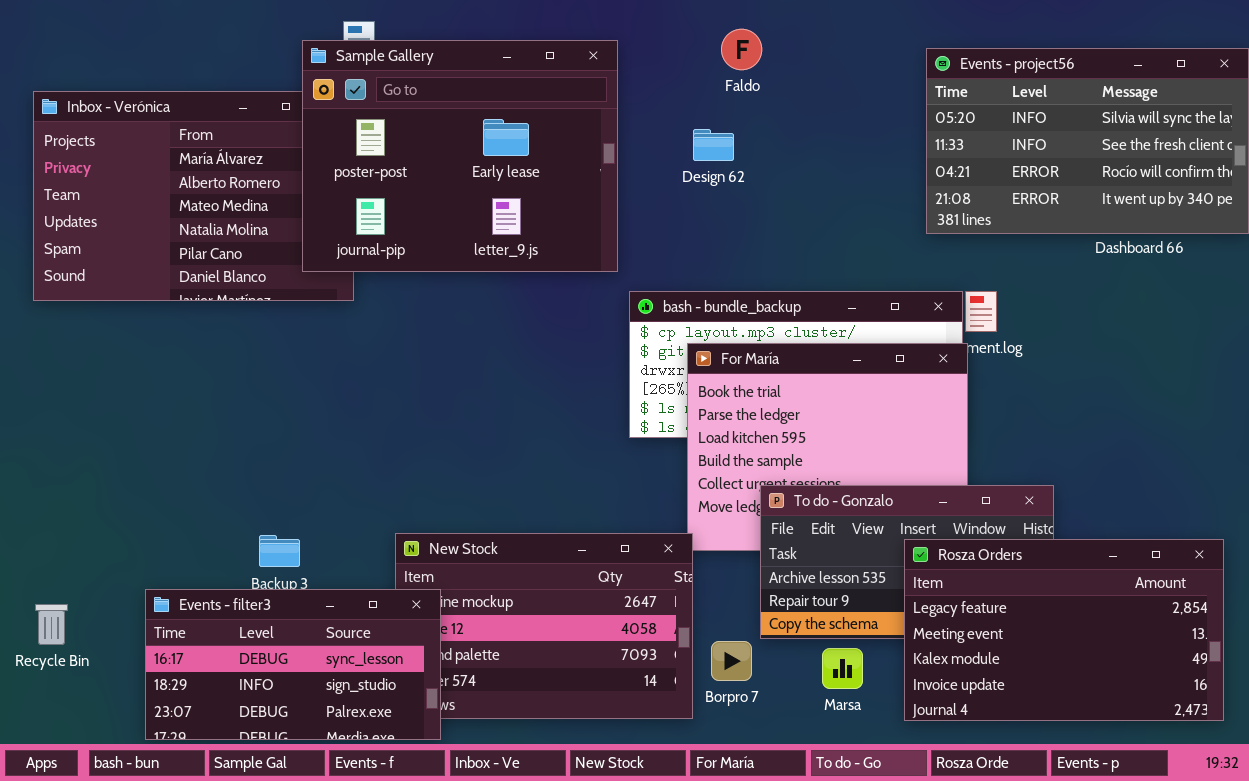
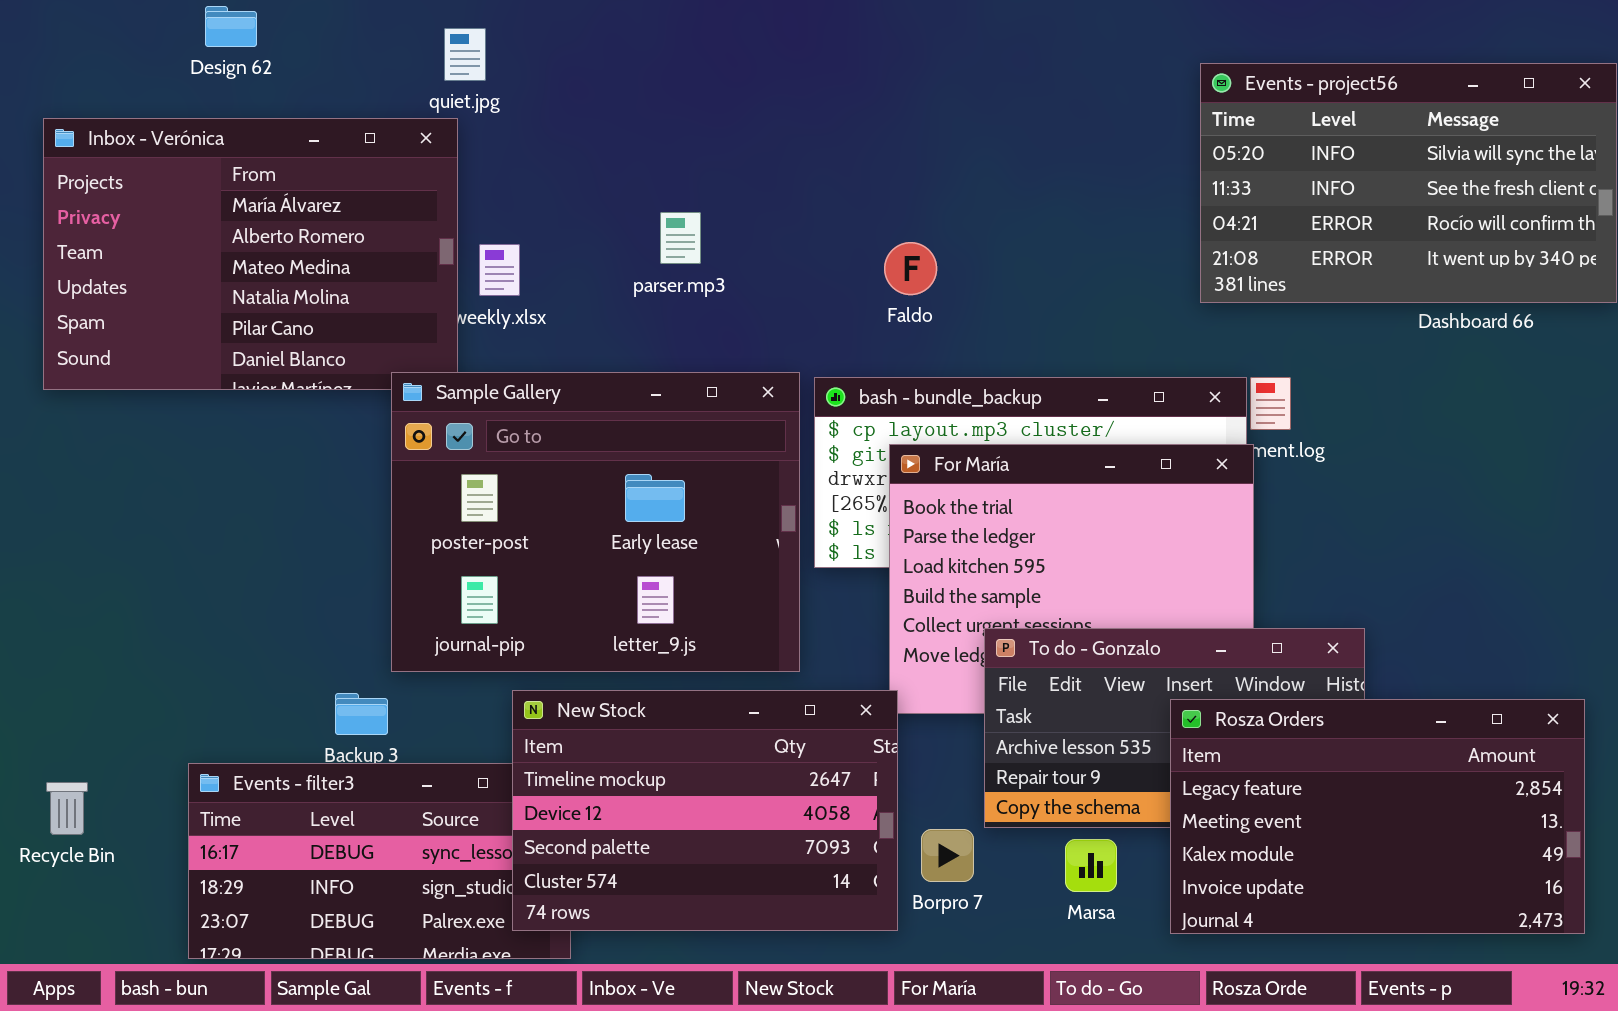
Faldo: [721,29,762,70] -> [884,242,937,295], moved
Sample Gallery: [302,40,618,272] -> [391,372,800,672], moved
Design 62: [693,129,734,161] -> [205,6,257,47], moved
New Stock: [395,533,693,719] -> [512,690,898,931], raised

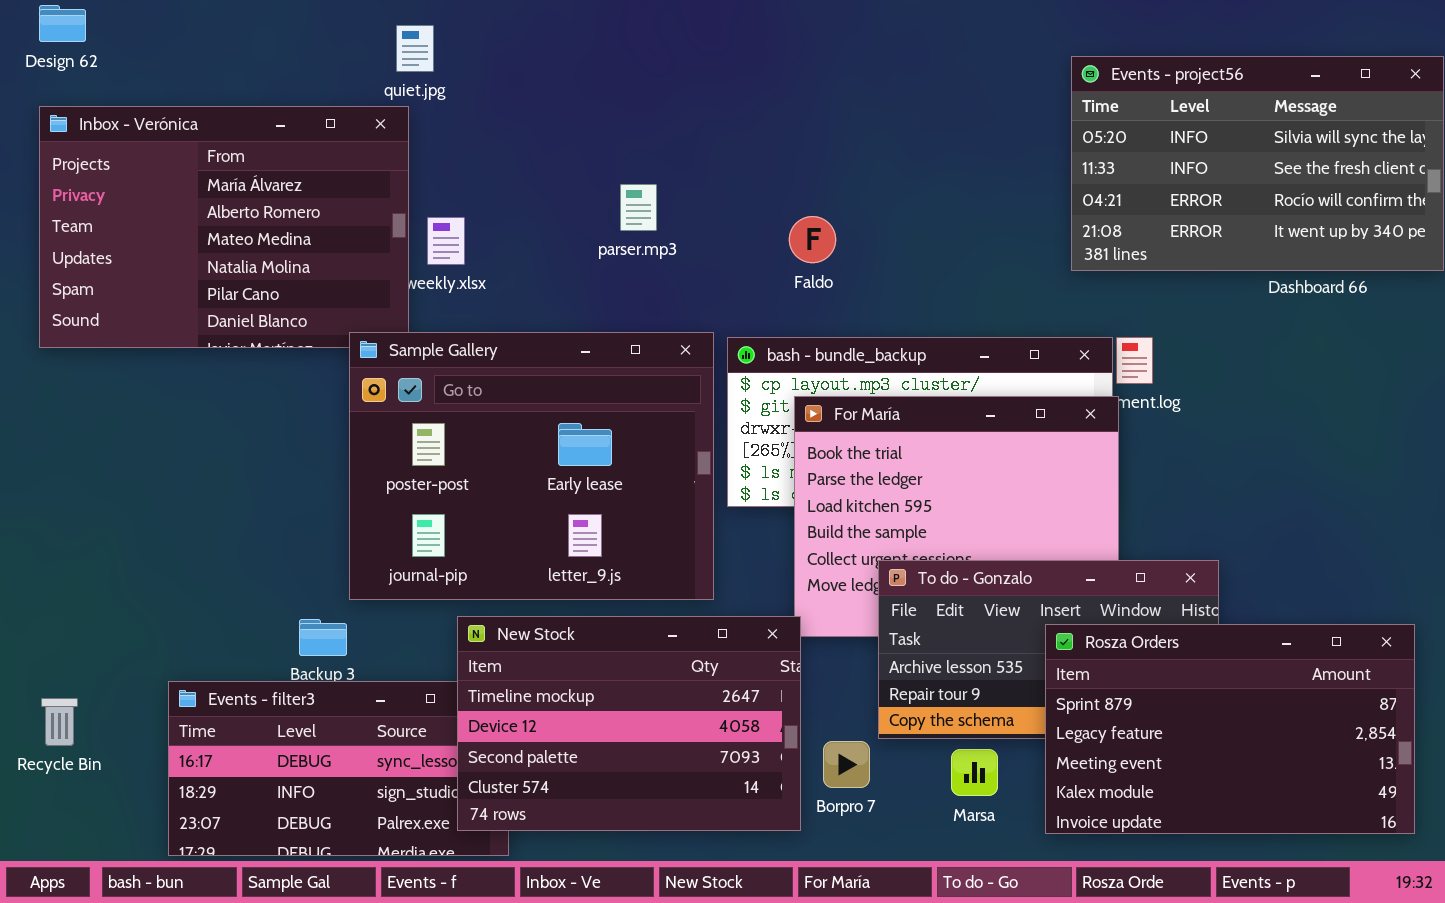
Design 62: [205,6,257,47] -> [39,5,86,42], moved
parser.mp3: [660,212,701,264] -> [620,184,657,231], moved
Rosza Orders: [1170,699,1585,934] -> [1045,624,1415,834], scrolled up 1 row

